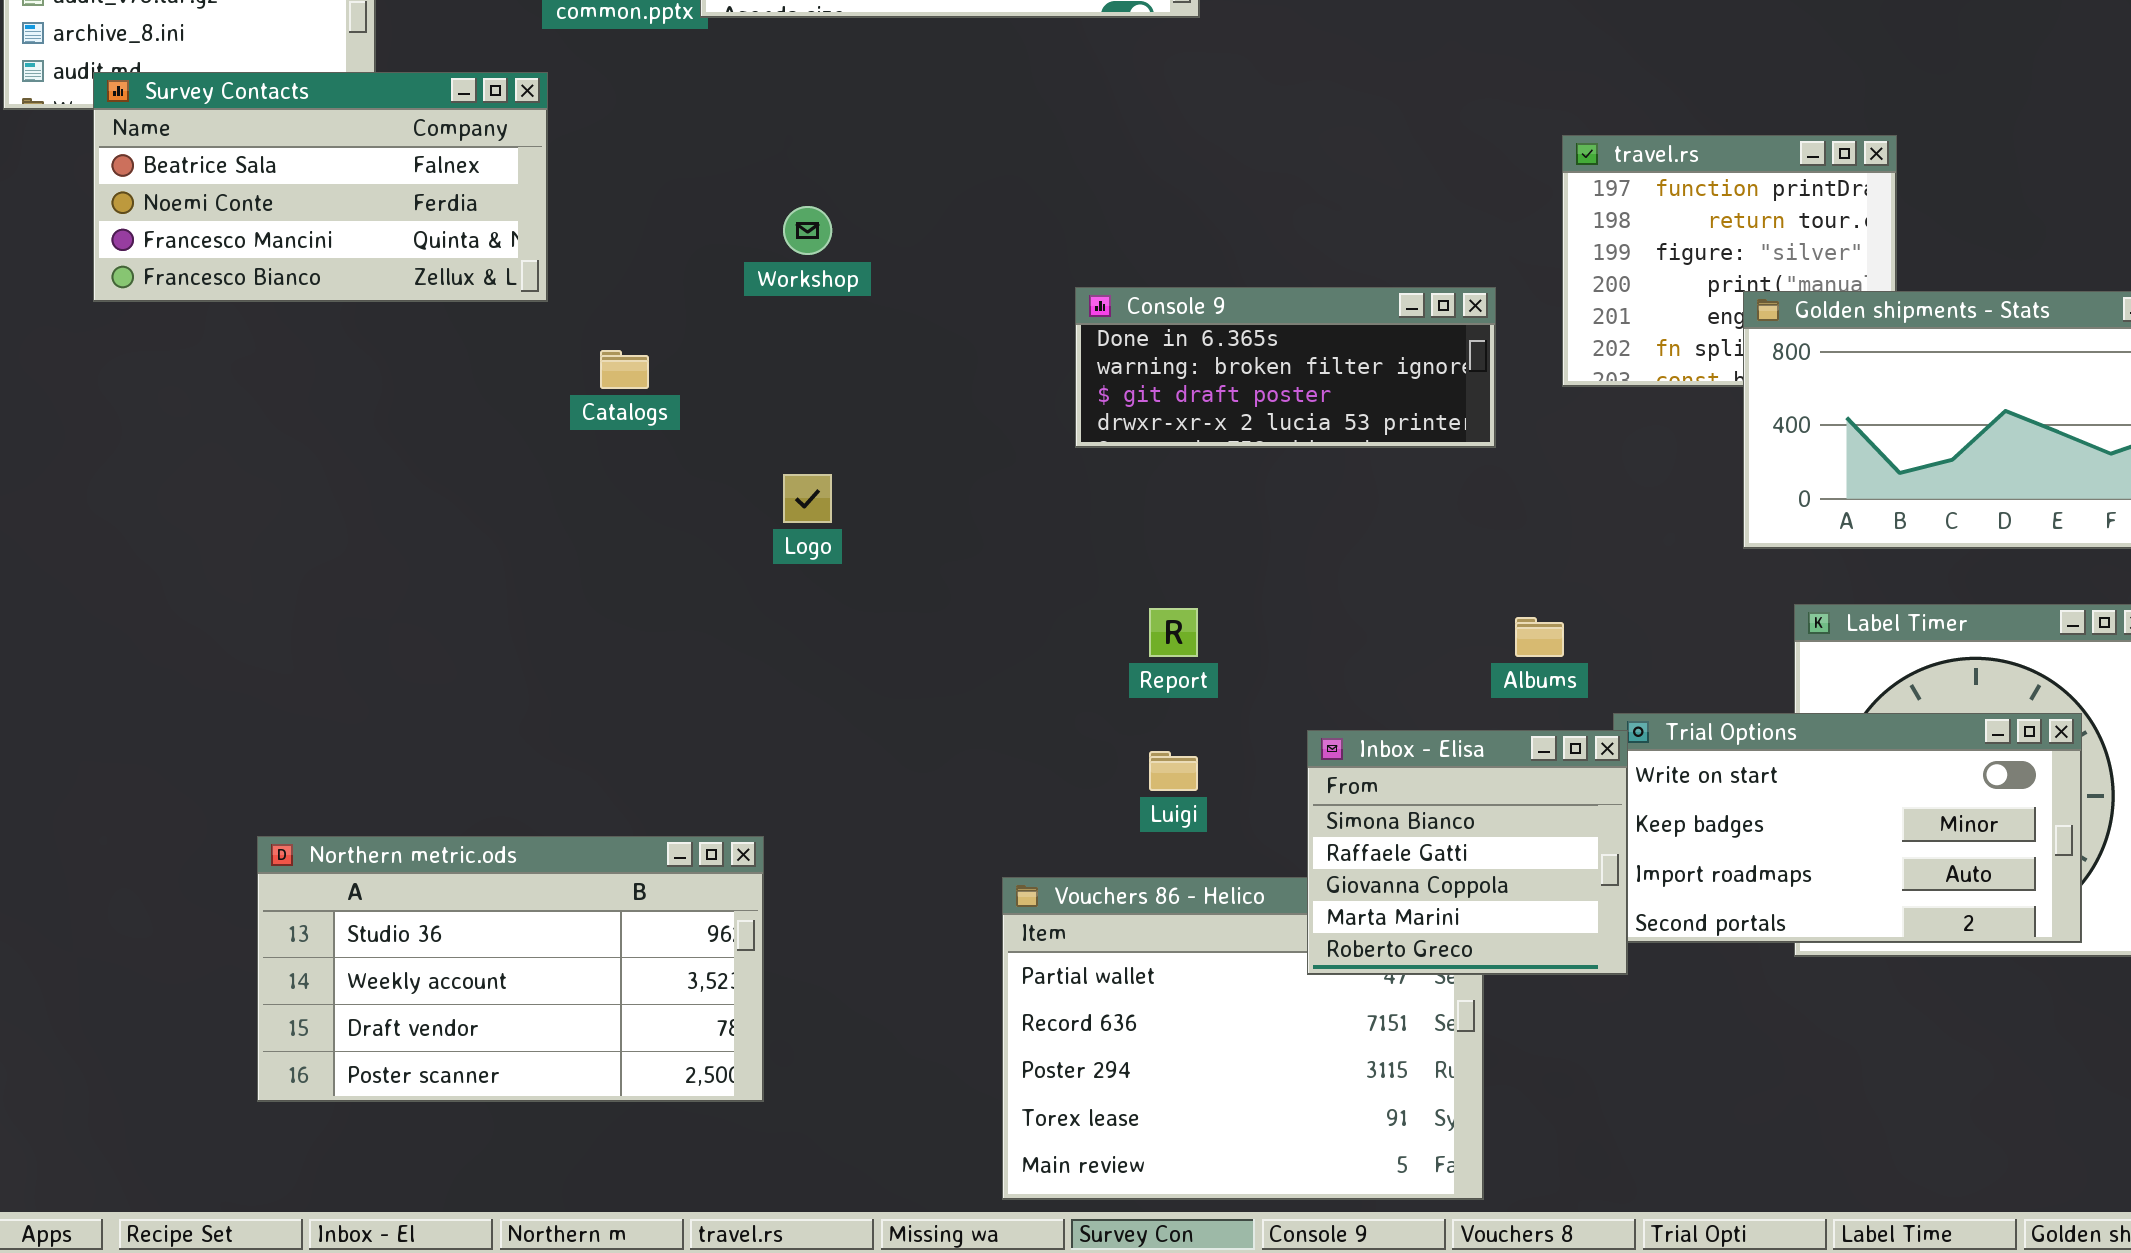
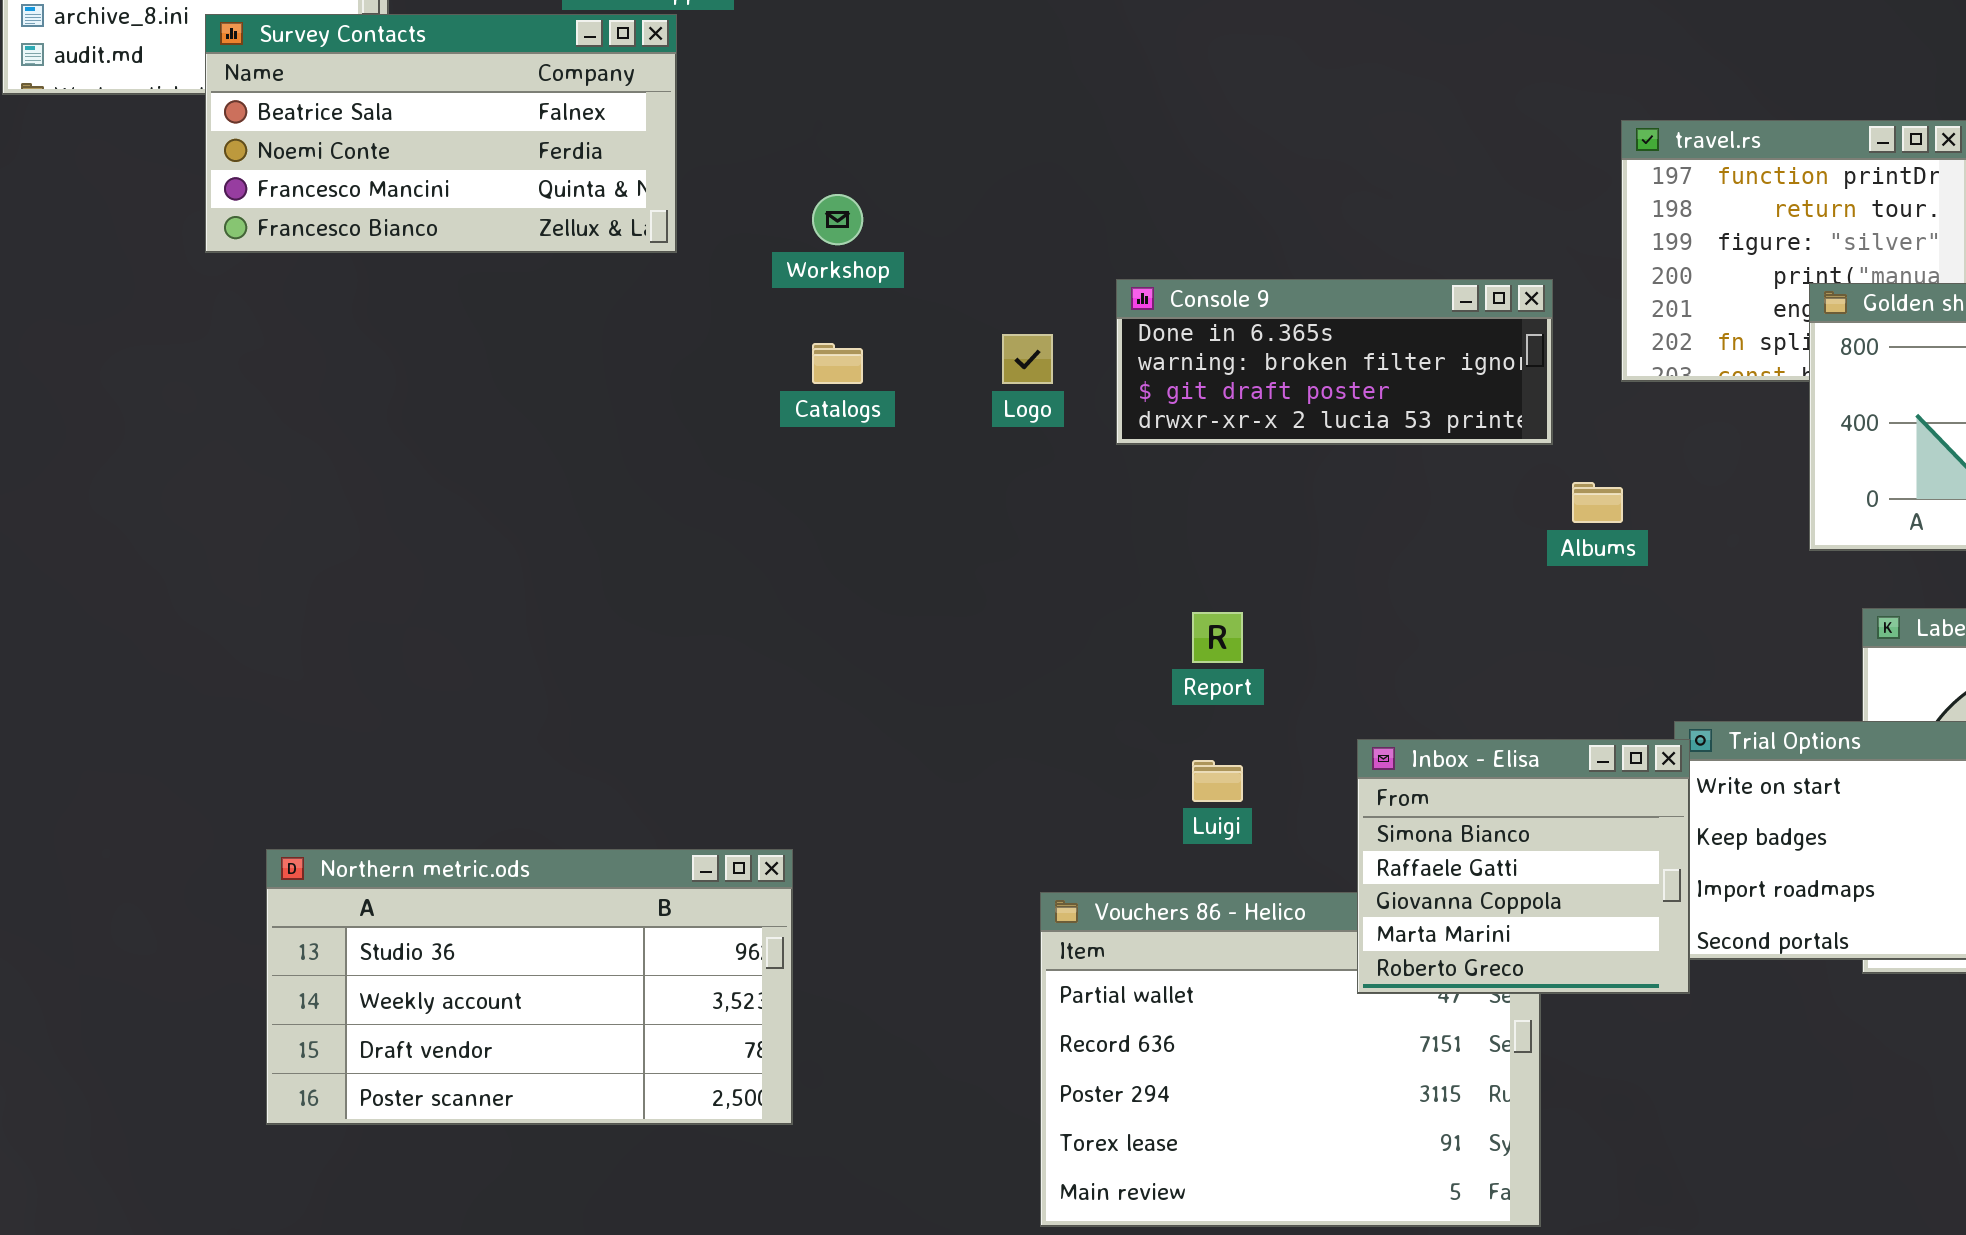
Survey Contacts: [93,72,548,302] -> [205,14,677,253], moved
Catalogs: [600,350,649,389] -> [812,343,863,384], moved
Logo: [783,474,832,523] -> [1002,334,1053,384], moved
Albums: [1515,617,1564,657] -> [1572,482,1623,523], moved

